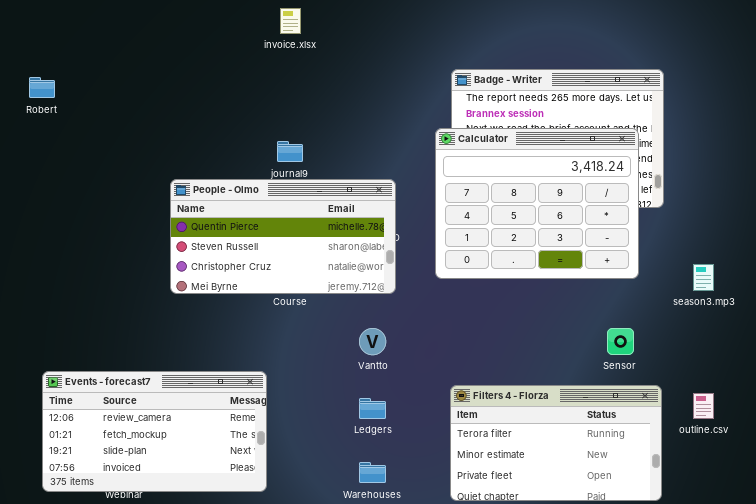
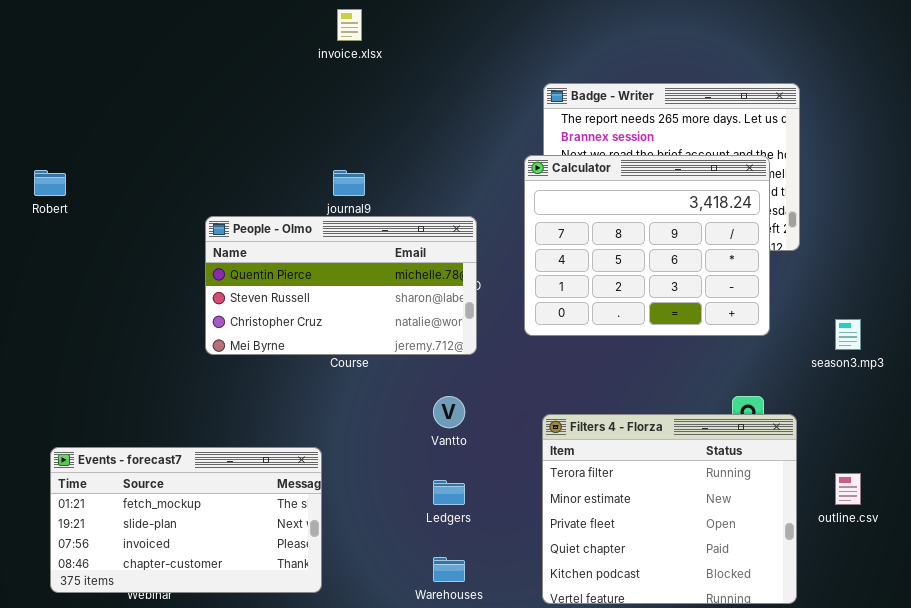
Robert: [29,77,55,98] -> [34,170,66,196], moved
Events - forecast7: [42,371,267,492] -> [50,447,322,593], scrolled down 1 row
Filters 4 - Florza: [450,385,662,501] -> [542,414,797,604], resized

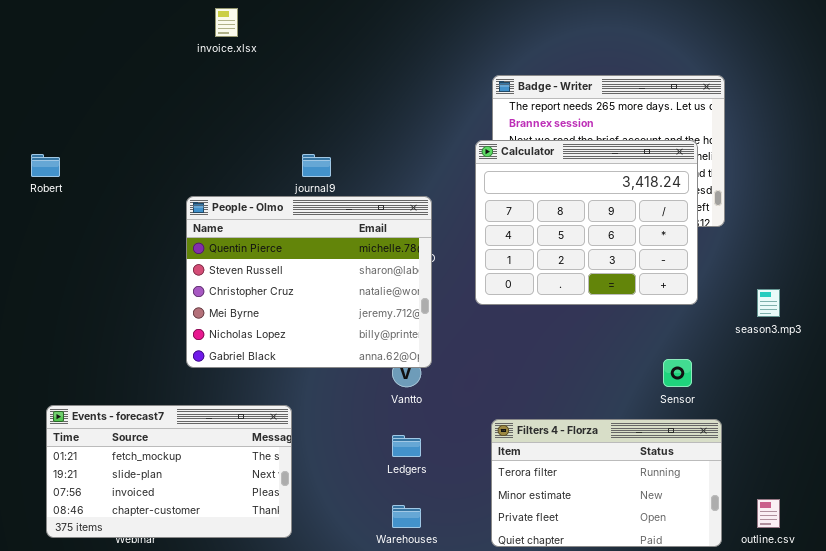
invoice.xlsx: [337,9,362,41] -> [215,8,238,37], moved
People - Olmo: [205,216,477,355] -> [186,196,432,368], resized
Filters 4 - Florza: [542,414,797,604] -> [491,419,722,547], resized
outline.csv: [835,473,861,505] -> [757,499,780,528], moved

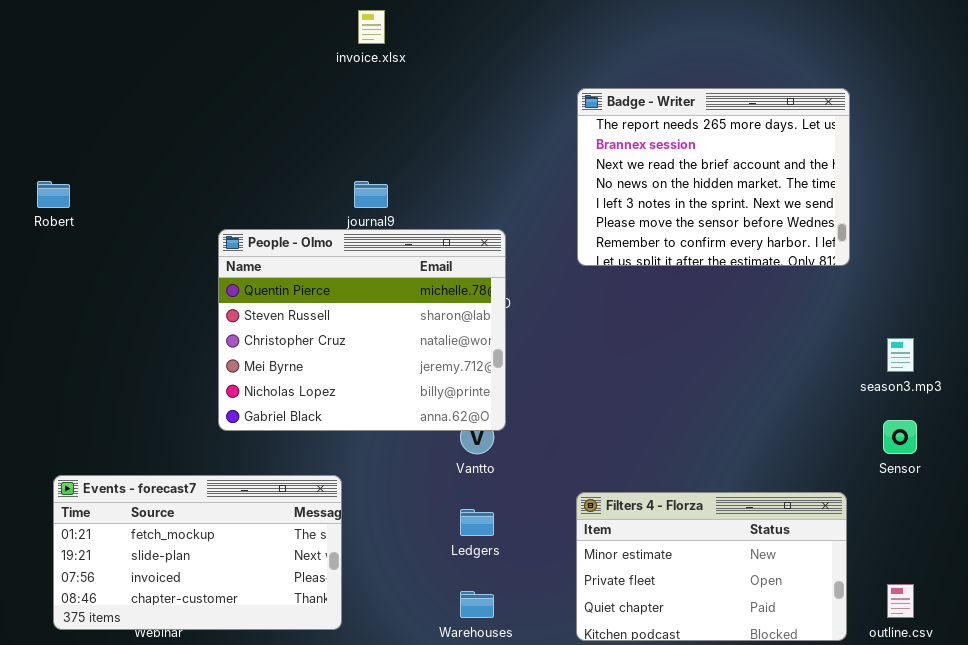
invoice.xlsx: [215,8,238,37] -> [358,10,385,44], moved
Calculator: [475,140,698,305] -> none, closed
Sensor: [663,359,692,387] -> [883,420,917,454], moved
Filters 4 - Florza: [491,419,722,547] -> [576,492,847,641], scrolled down 1 row

